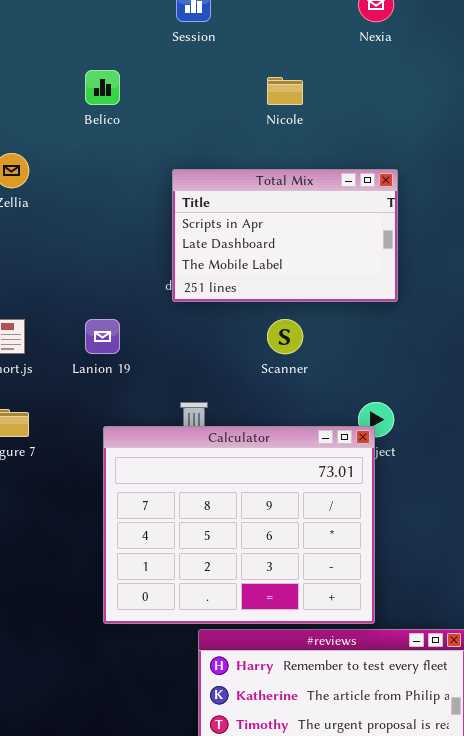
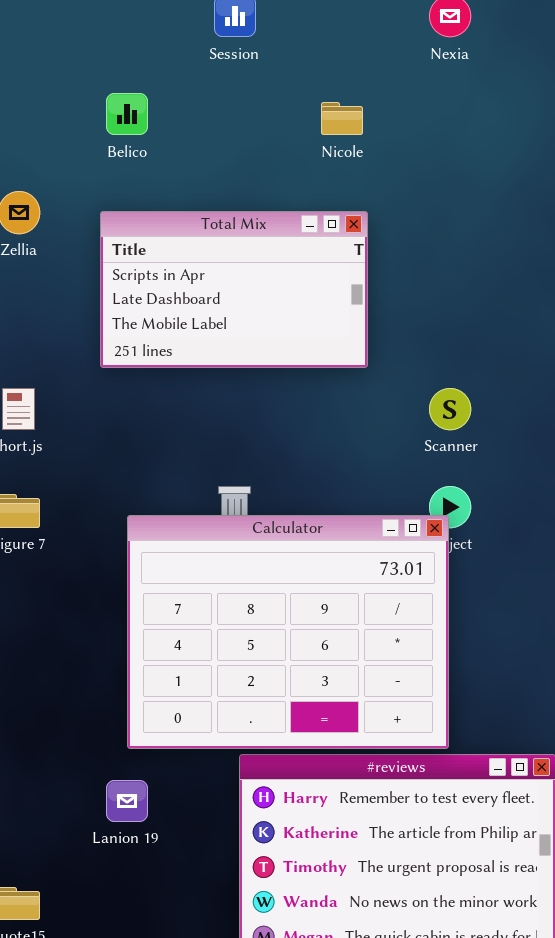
Total Mix: [172,169,398,302] -> [100,211,368,368], moved
Lanion 19: [85,319,120,354] -> [106,780,148,822], moved
Scanner: [267,319,303,354] -> [429,388,471,430], moved

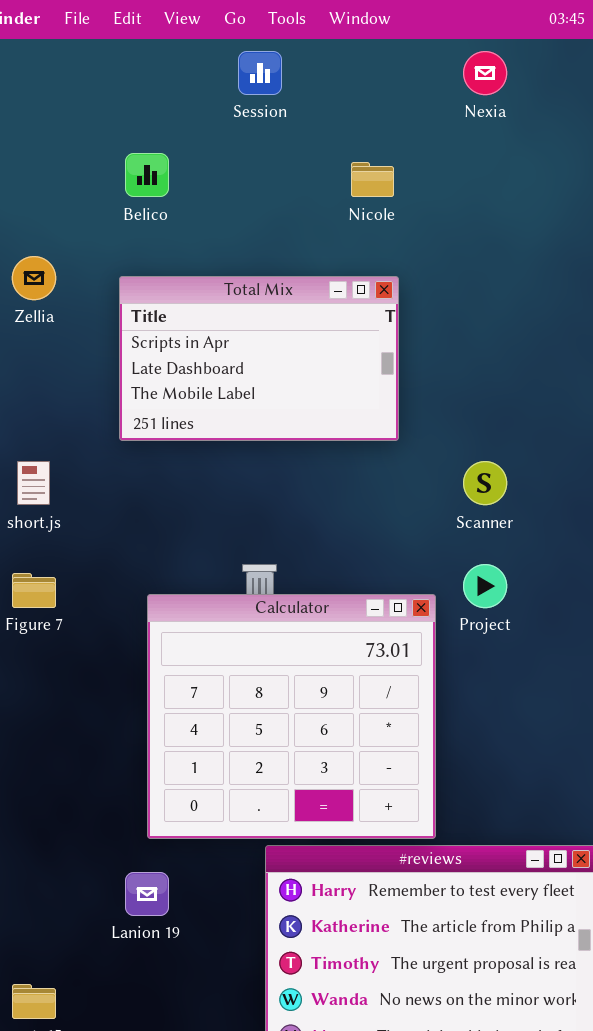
Calculator: [127,515,449,749] -> [147,594,436,839], resized

